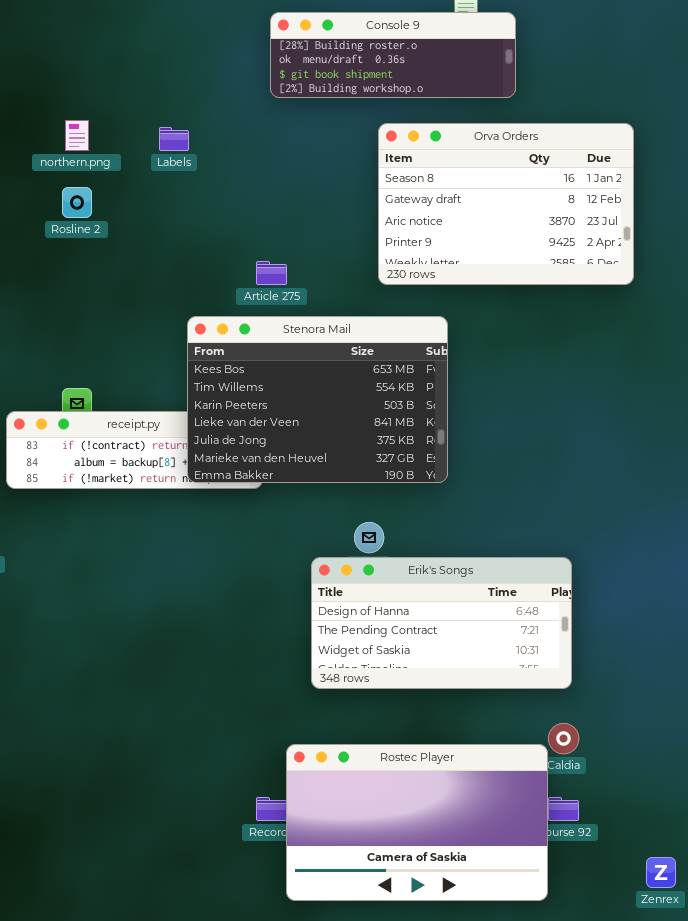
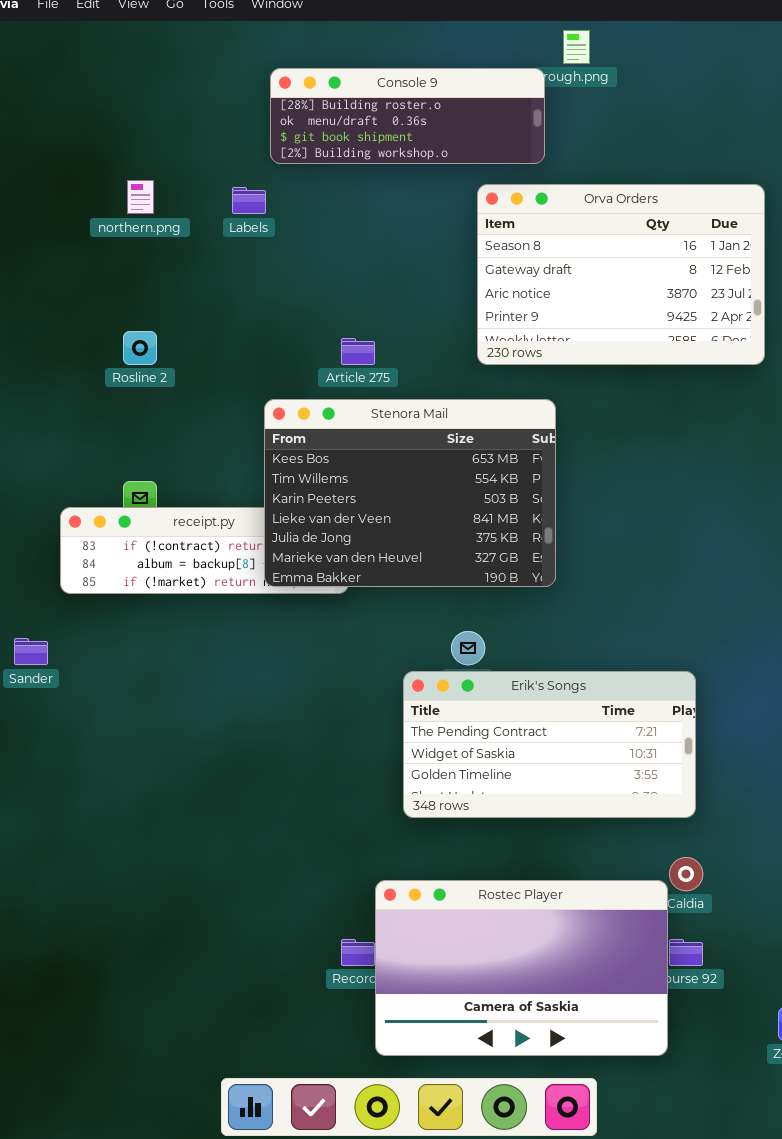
Console 9: [270,12,516,98] -> [270,68,545,164], moved
Rosline 2: [62,187,92,218] -> [123,331,157,365], moved
Erik's Songs: [311,557,572,689] -> [403,671,696,818], scrolled down 1 row

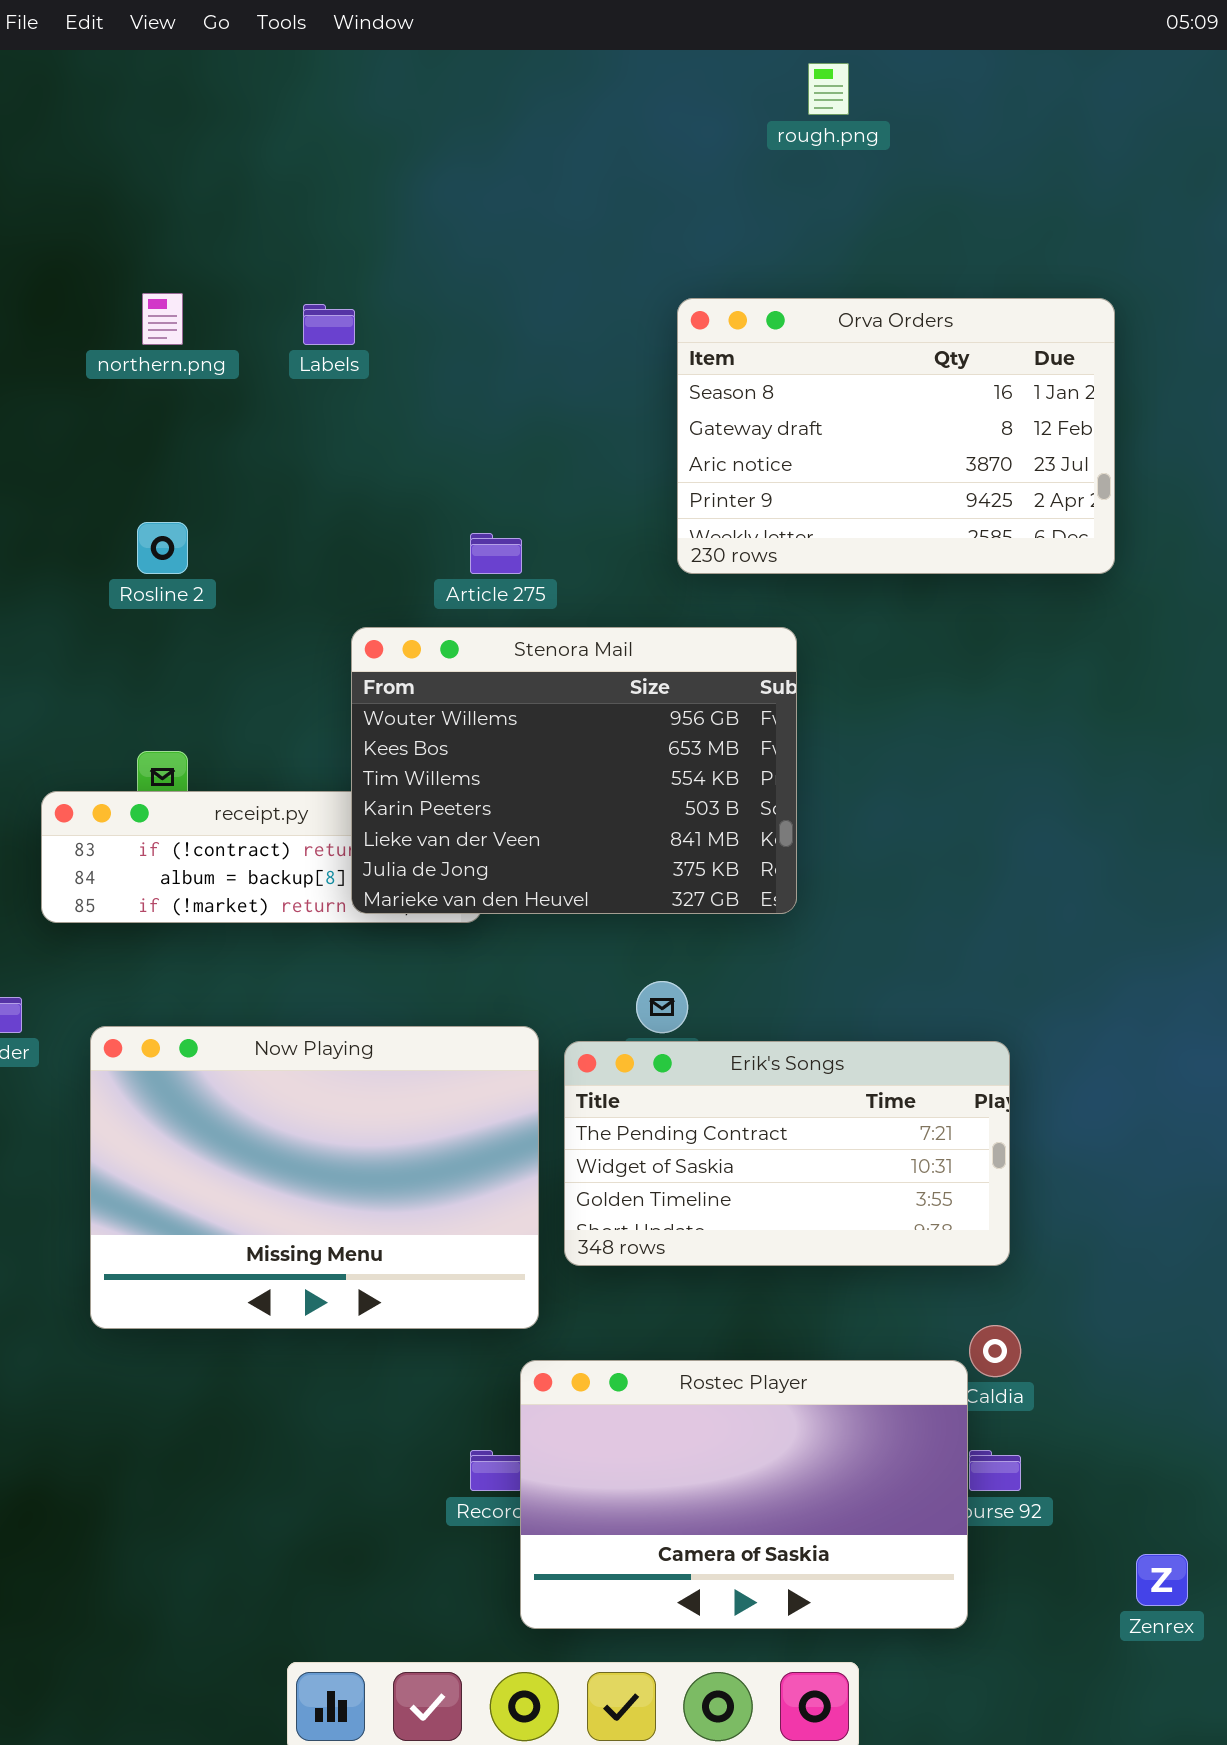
Console 9: [270,68,545,164] -> none, closed
Stenora Mail: [264,399,556,587] -> [351,627,797,914], scrolled up 1 row
Now Playing: none -> [90,1026,539,1329], opened

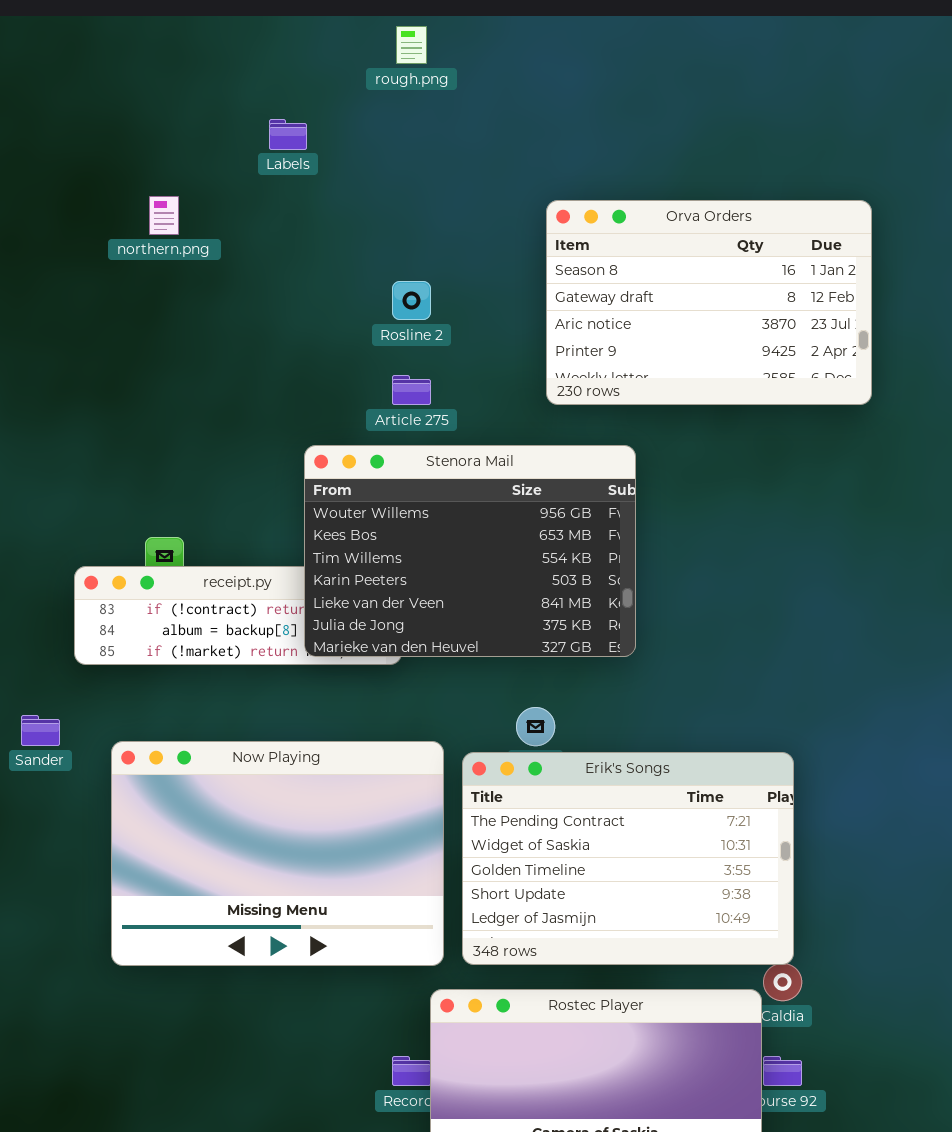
rough.png: [808,63,849,115] -> [396,26,427,64], moved
Labels: [303,304,355,345] -> [269,119,307,150], moved
Rosline 2: [137,522,188,574] -> [392,281,431,320], moved
Erik's Songs: [564,1041,1010,1266] -> [462,752,794,965], resized

